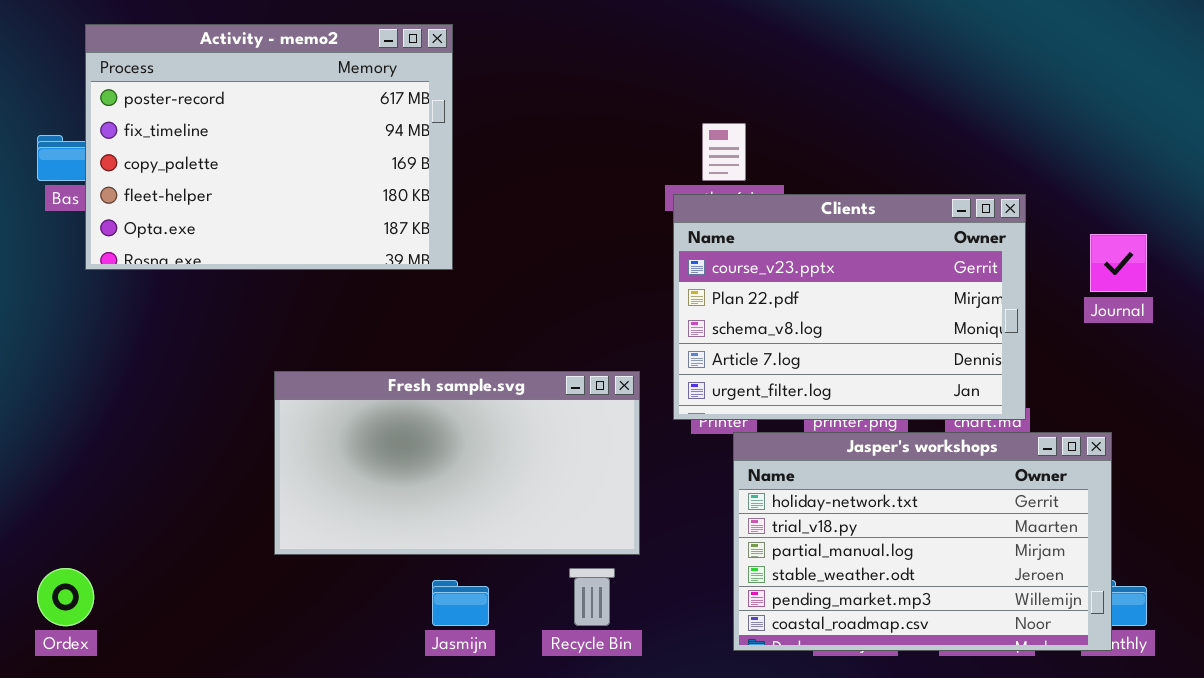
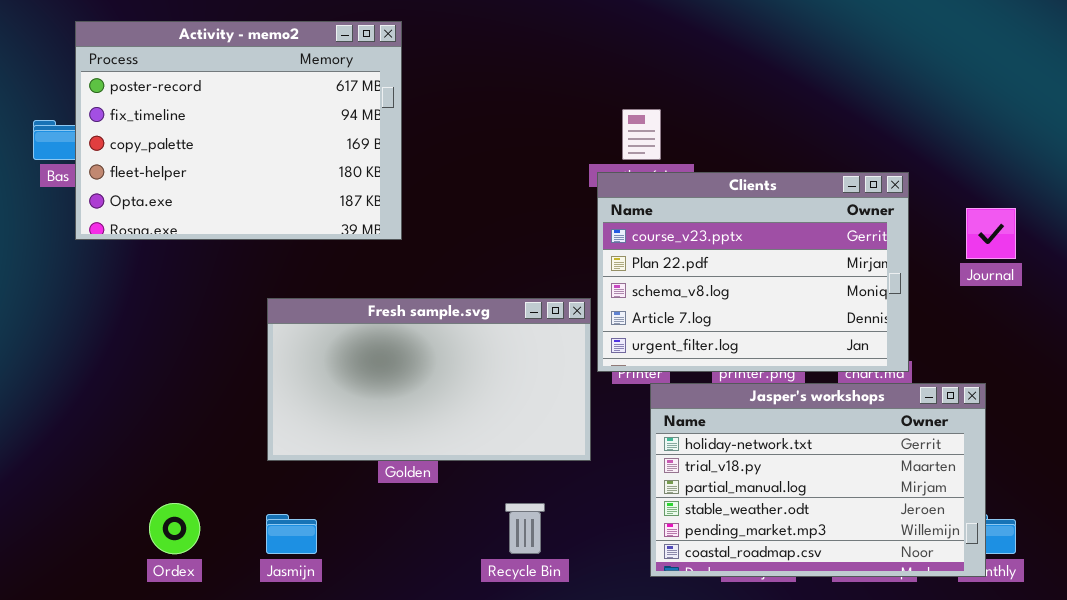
Fresh sample.svg: [274,371,640,555] -> [267,298,591,461], moved
Ordex: [37,568,94,626] -> [149,503,200,554], moved
Jasmijn: [432,580,489,626] -> [266,514,317,554], moved

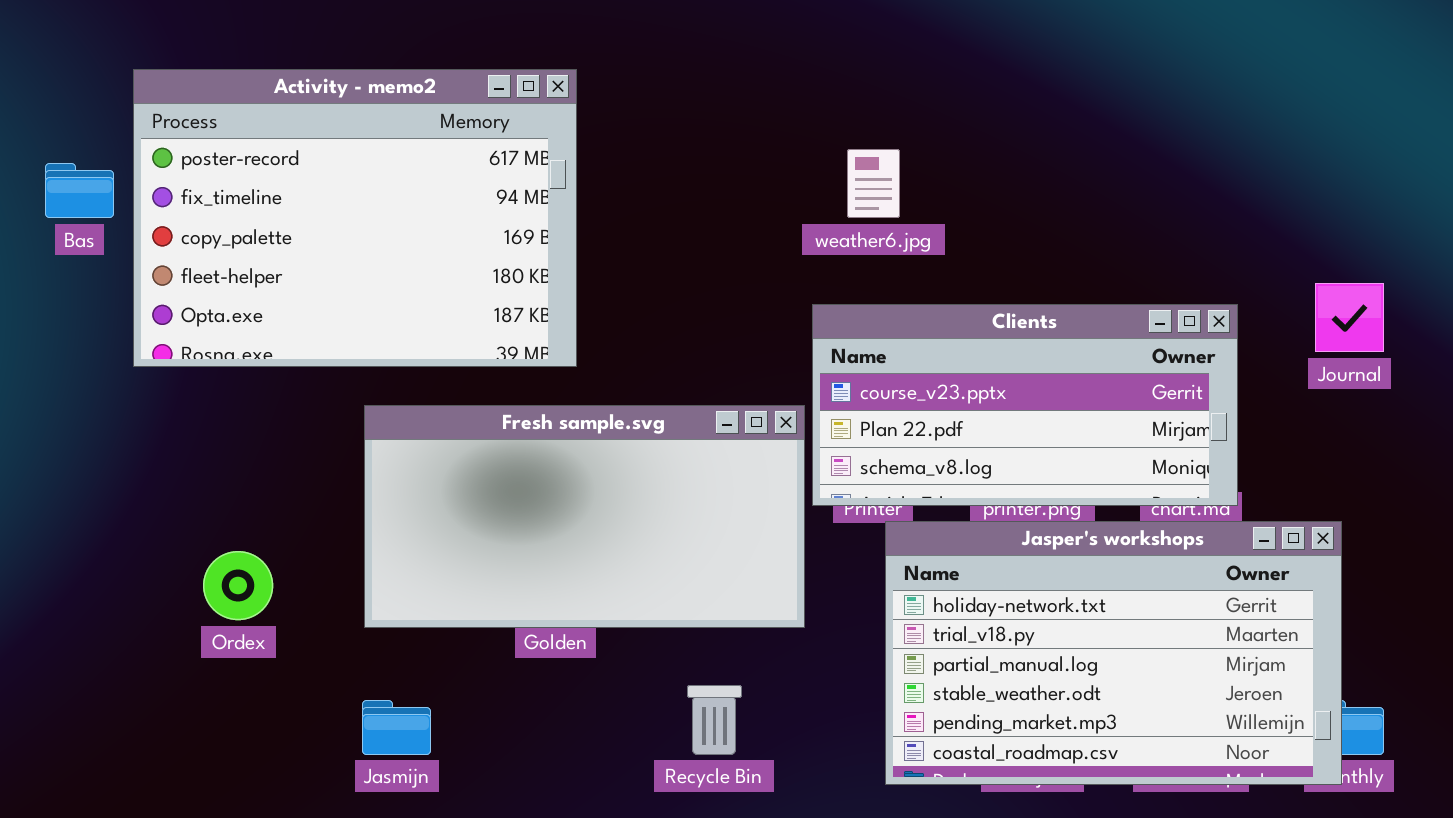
Activity - memo2: [75,21,402,240] -> [133,69,577,367], moved
Clients: [597,172,909,372] -> [812,304,1238,506], resized
Ordex: [149,503,200,554] -> [203,551,273,620], moved

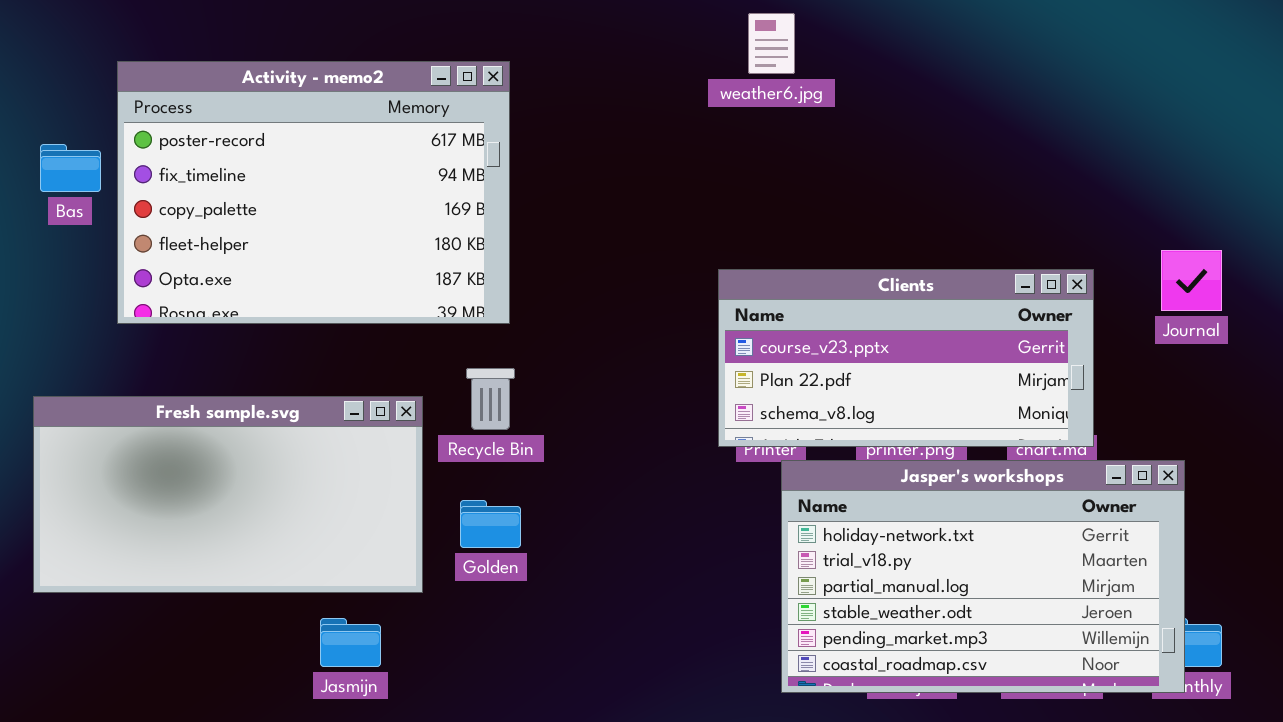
weather6.jpg: [847,149,900,218] -> [748,13,795,74], moved
Fresh sample.svg: [364,405,805,628] -> [33,396,423,593], moved
Recycle Bin: [687,685,742,755] -> [466,368,515,430], moved

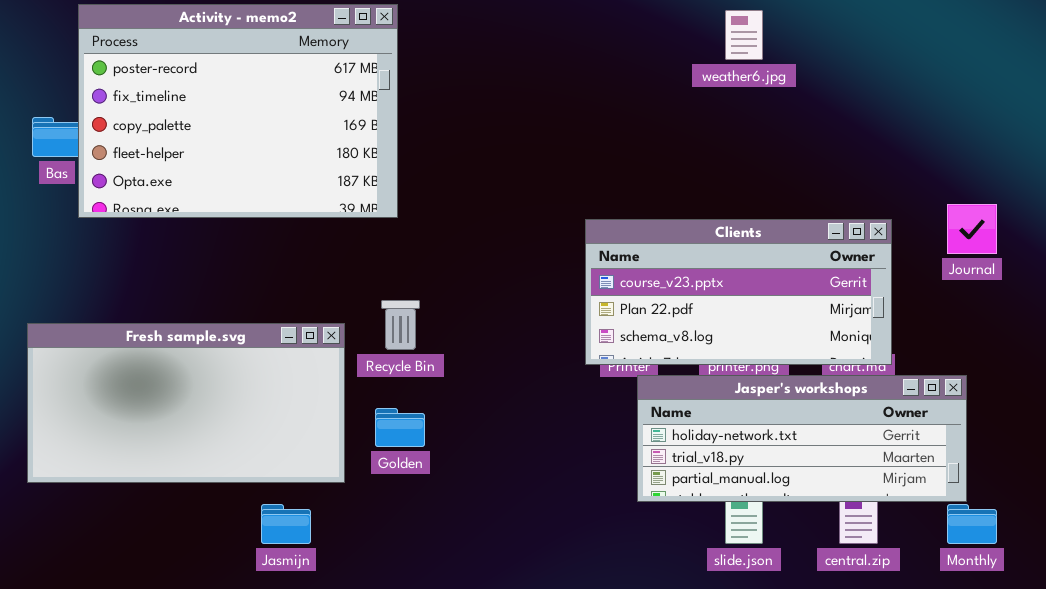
weather6.jpg: [748,13,795,74] -> [725,10,763,60], moved
Activity - memo2: [117,61,510,324] -> [78,4,398,218], moved
Jasper's workshops: [781,460,1185,693] -> [637,375,967,502], resized

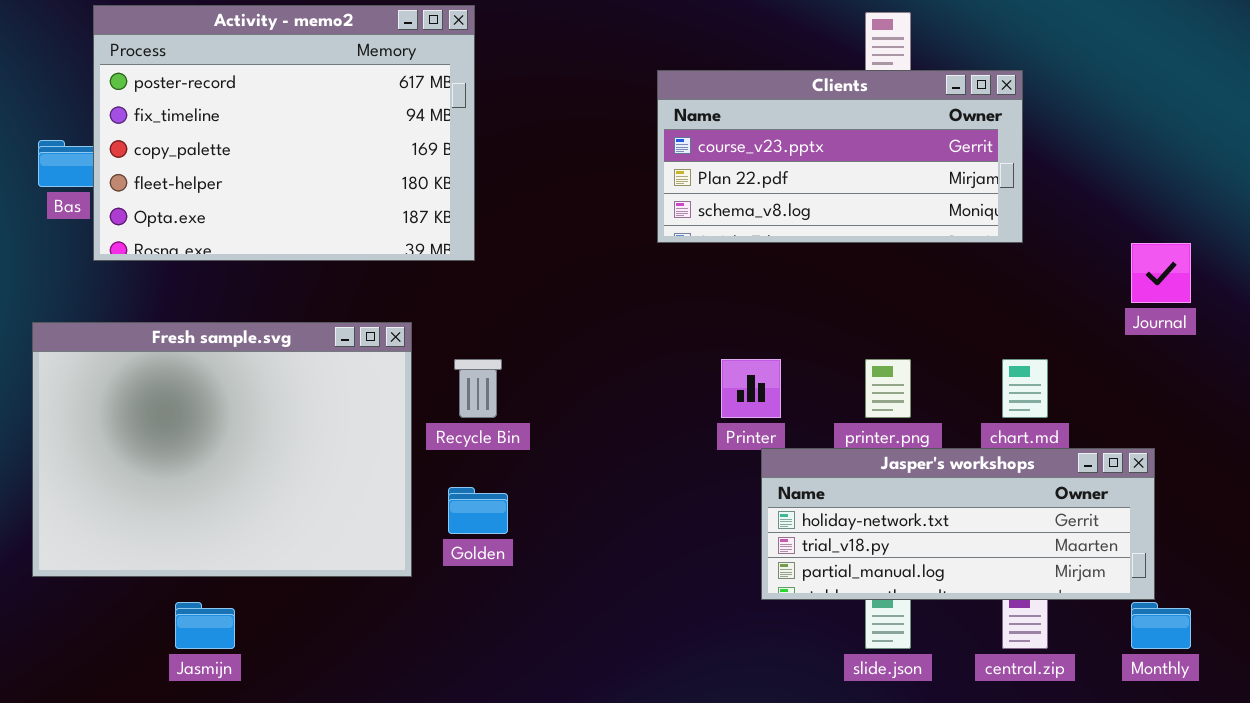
Clients: [585,219,892,365] -> [657,70,1023,243], moved
Fresh sample.svg: [27,323,345,483] -> [32,322,412,577], resized
Jasmijn: [261,504,311,544] -> [175,602,235,649], moved

